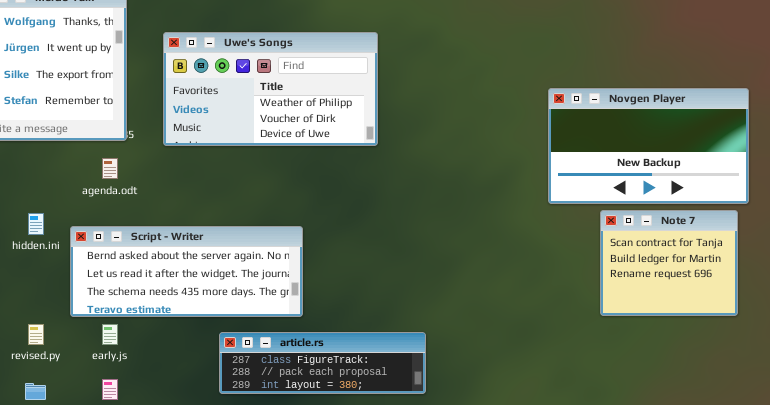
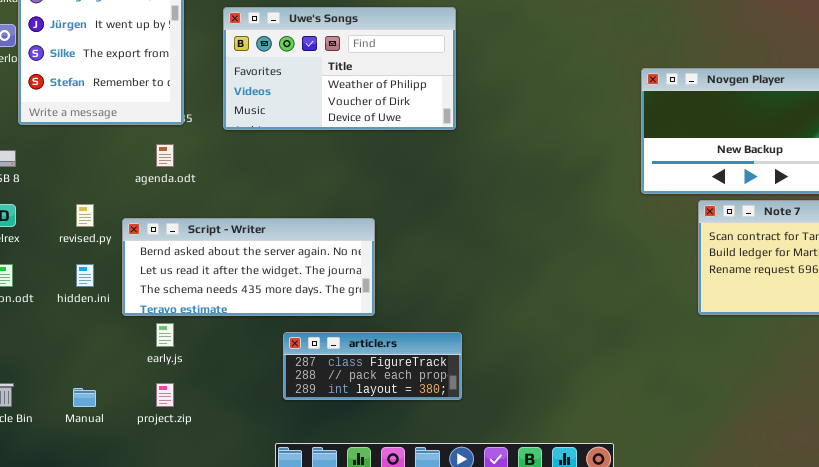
hidden.ini: [28,213,44,235] -> [76,264,94,287], moved
revised.py: [28,324,44,345] -> [76,204,94,227], moved
article.rs: [219,332,426,394] -> [283,332,462,400], resized

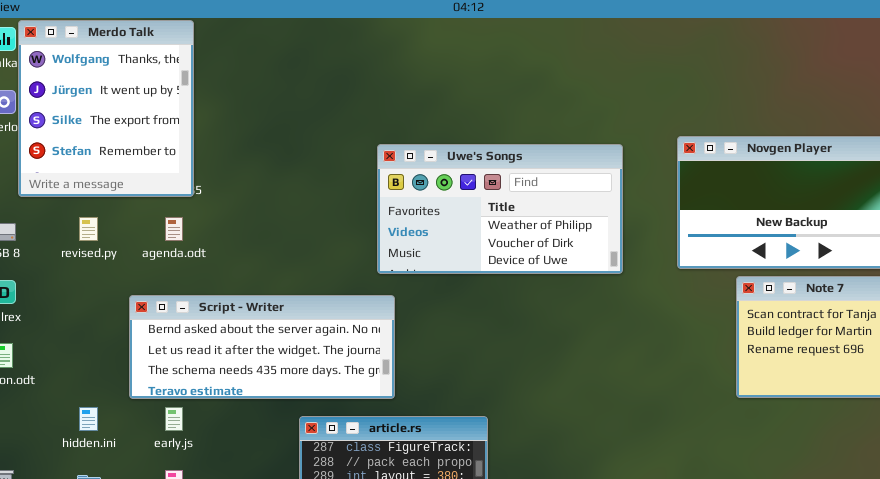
Uwe's Songs: [223,7,456,130] -> [377,144,623,274], moved
revised.py: [76,204,94,227] -> [79,217,98,241], moved
hidden.ini: [76,264,94,287] -> [79,407,98,431], moved

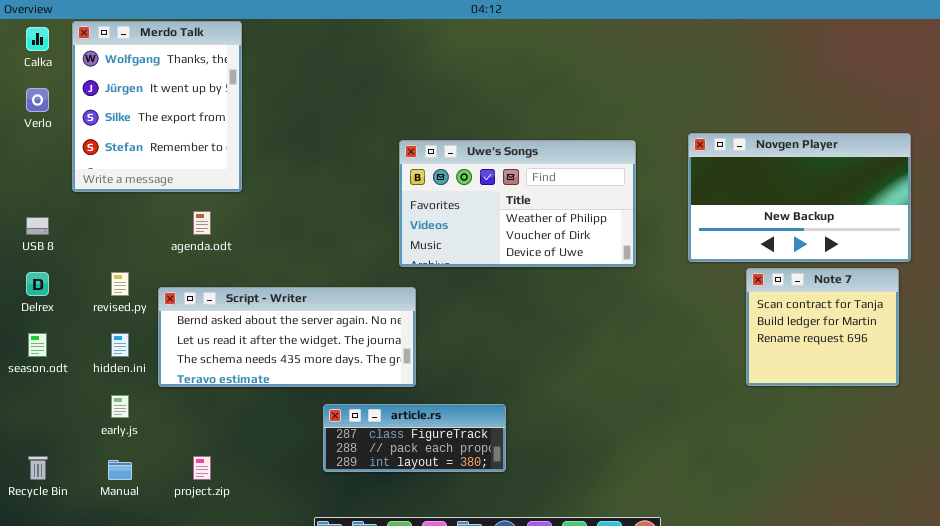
Merdo Talk: [18,20,194,197] -> [72,21,242,192], moved
revised.py: [79,217,98,241] -> [111,272,129,296], moved
hidden.ini: [79,407,98,431] -> [111,333,129,357], moved
early.js: [165,407,183,431] -> [111,395,129,418], moved

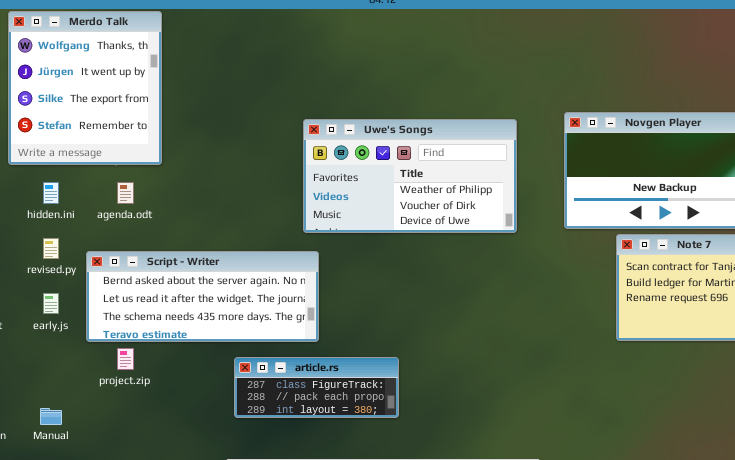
hidden.ini: [111,333,129,357] -> [43,182,59,204], moved
early.js: [111,395,129,418] -> [43,293,59,314], moved
project.zip: [193,456,211,480] -> [117,348,134,370], moved

